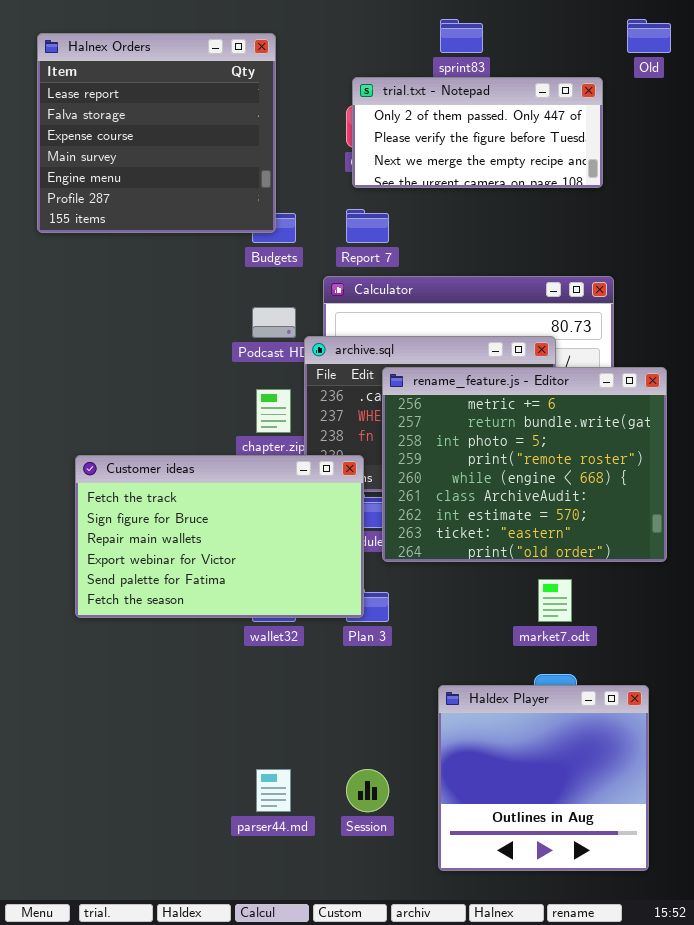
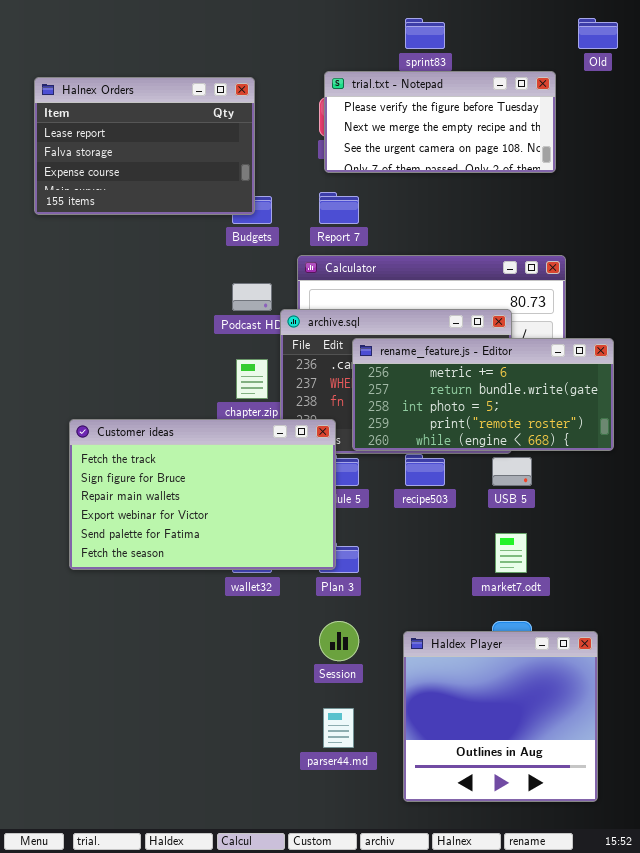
Halnex Orders: [37,33,276,233] -> [34,77,255,215], resized
trial.txt - Notepad: [352,77,603,188] -> [324,71,556,173], scrolled down 1 row
rename_feature.js - Editor: [382,367,667,562] -> [352,338,614,451], resized
parser44.md: [256,769,291,812] -> [323,708,354,748], moved
Session: [346,769,389,812] -> [319,621,359,661], moved

